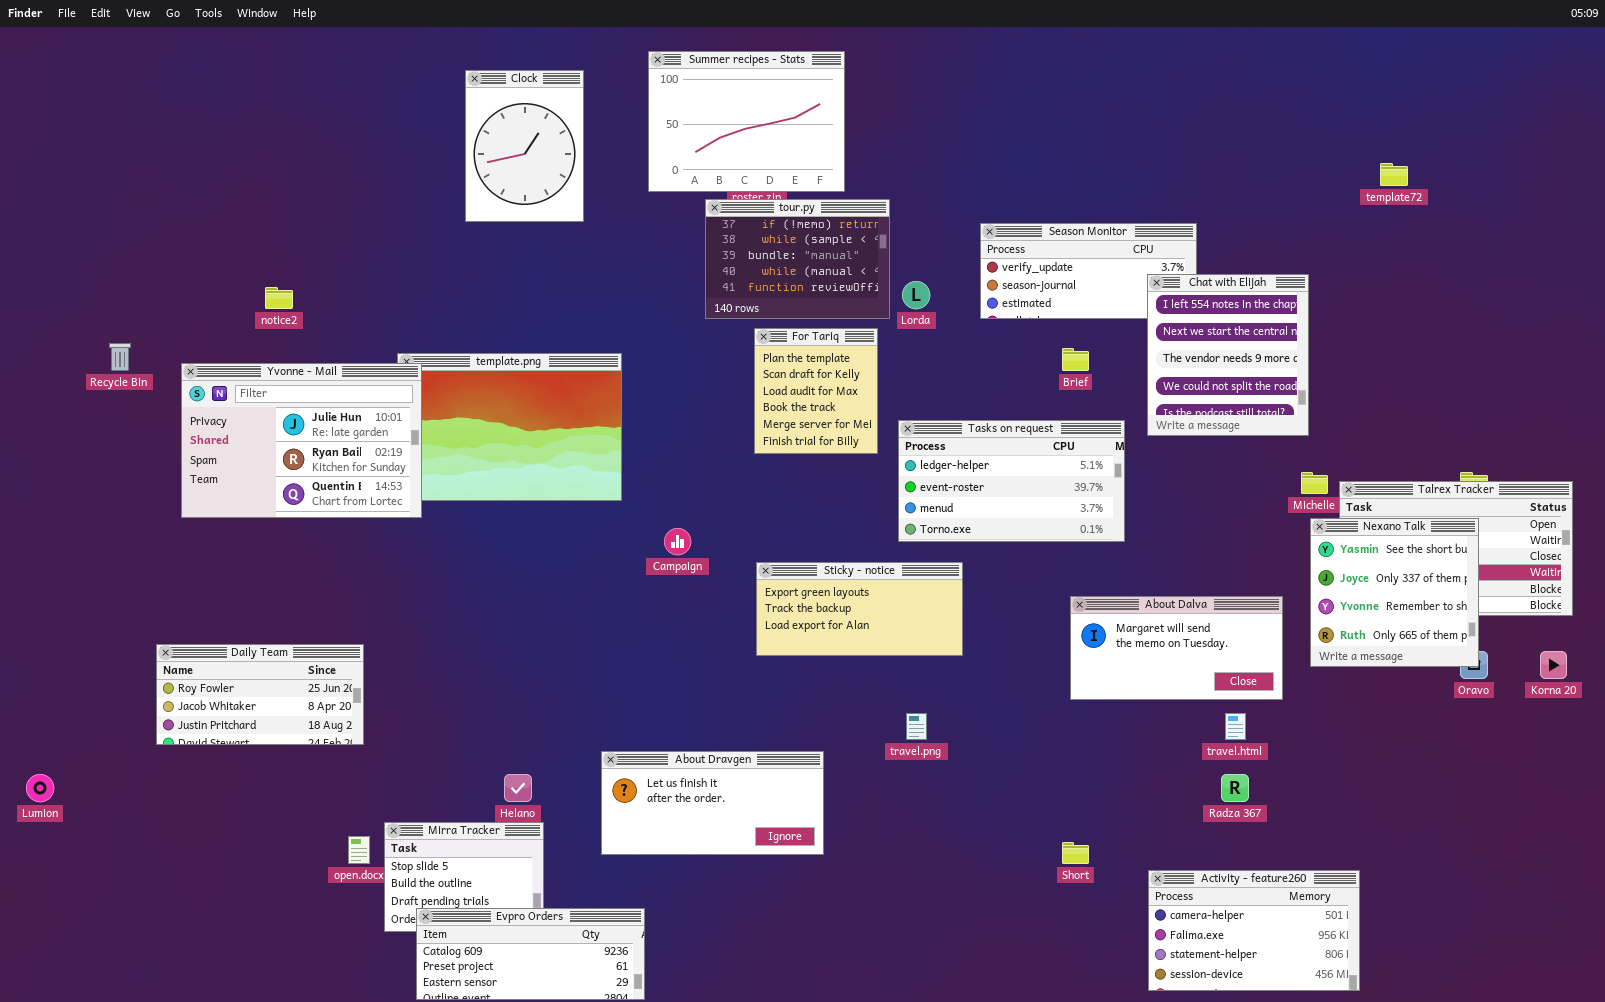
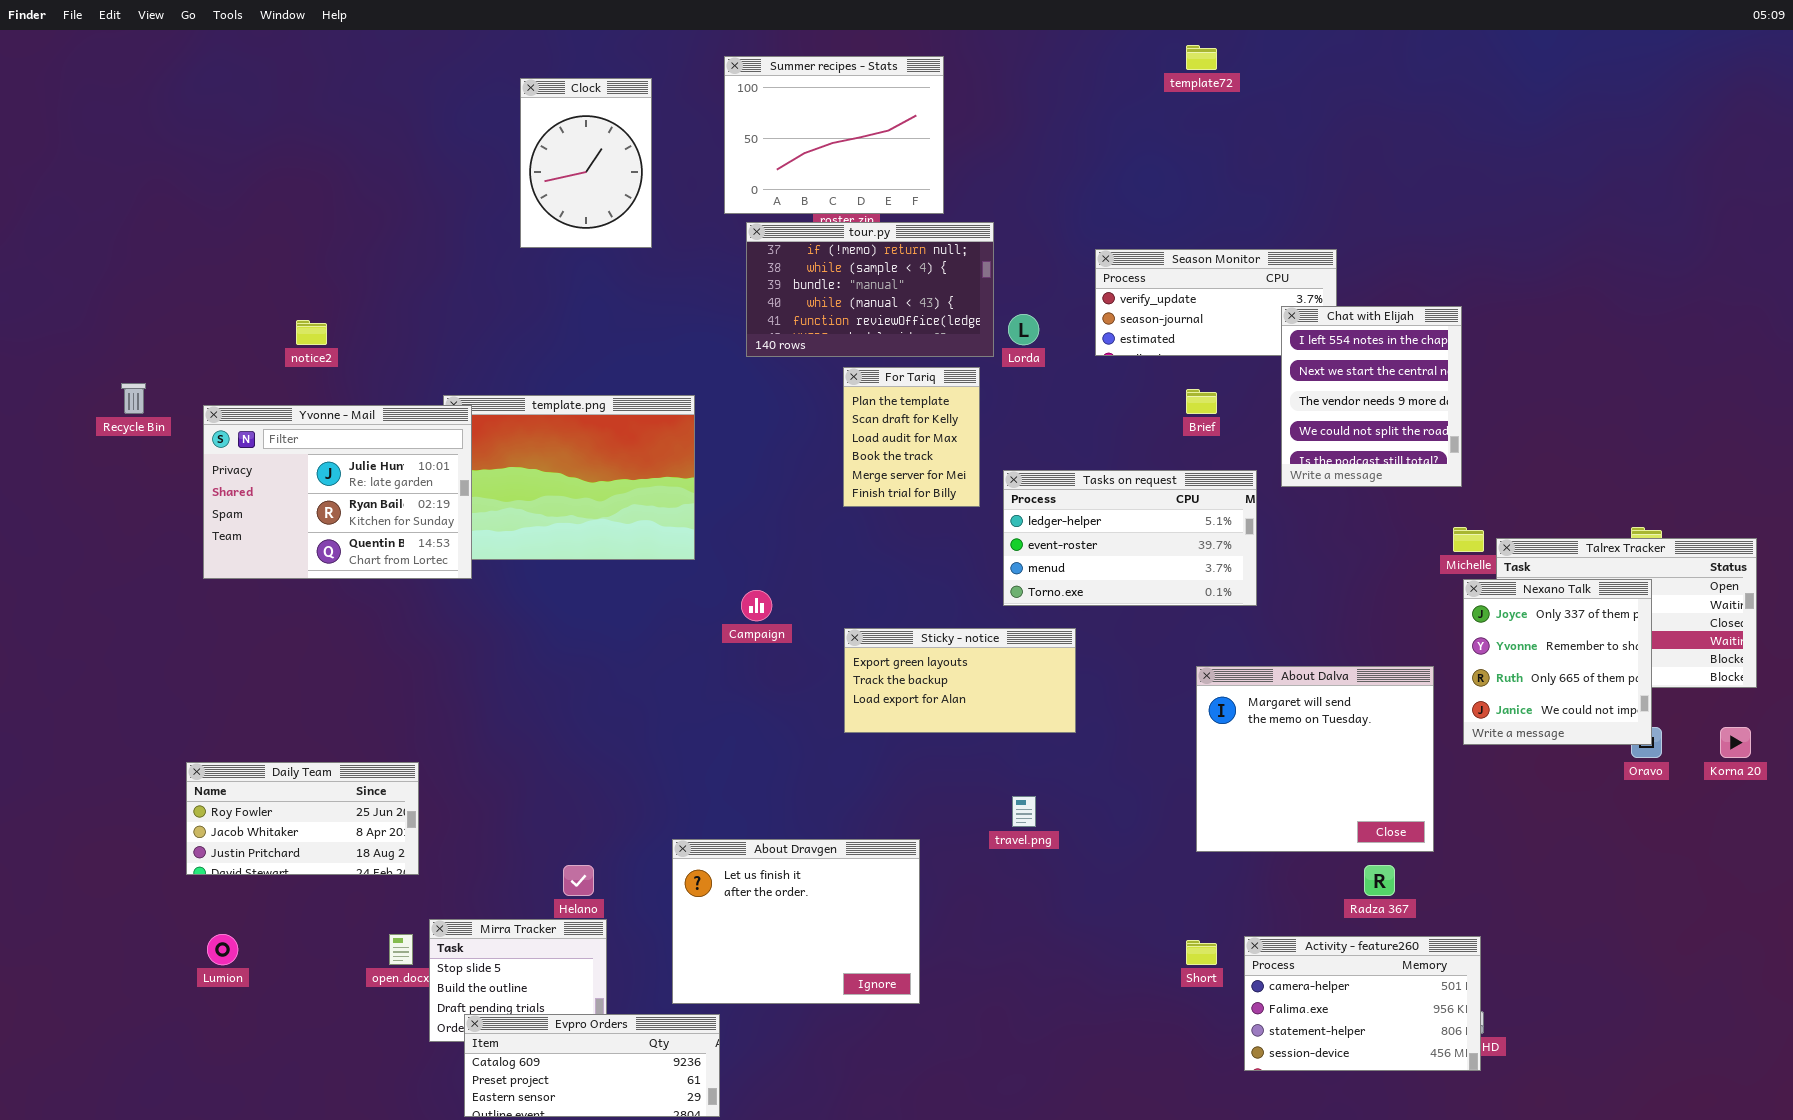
template72: [1380,163,1408,186] -> [1186,45,1217,70], moved
tour.py: [705,199,890,319] -> [746,222,994,357], resized
Nexano Talk: [1310,518,1479,667] -> [1463,579,1652,745], scrolled down 1 row
About Dalva: [1070,596,1283,700] -> [1196,666,1434,852], resized
Daily Team: [156,644,364,745] -> [186,762,419,875], moved
About Dravgen: [601,751,824,855] -> [672,839,920,1004], resized
Lumion: [26,774,54,802] -> [207,934,238,965], moved
Activity - feature260: [1148,870,1360,991] -> [1244,936,1481,1071], moved

